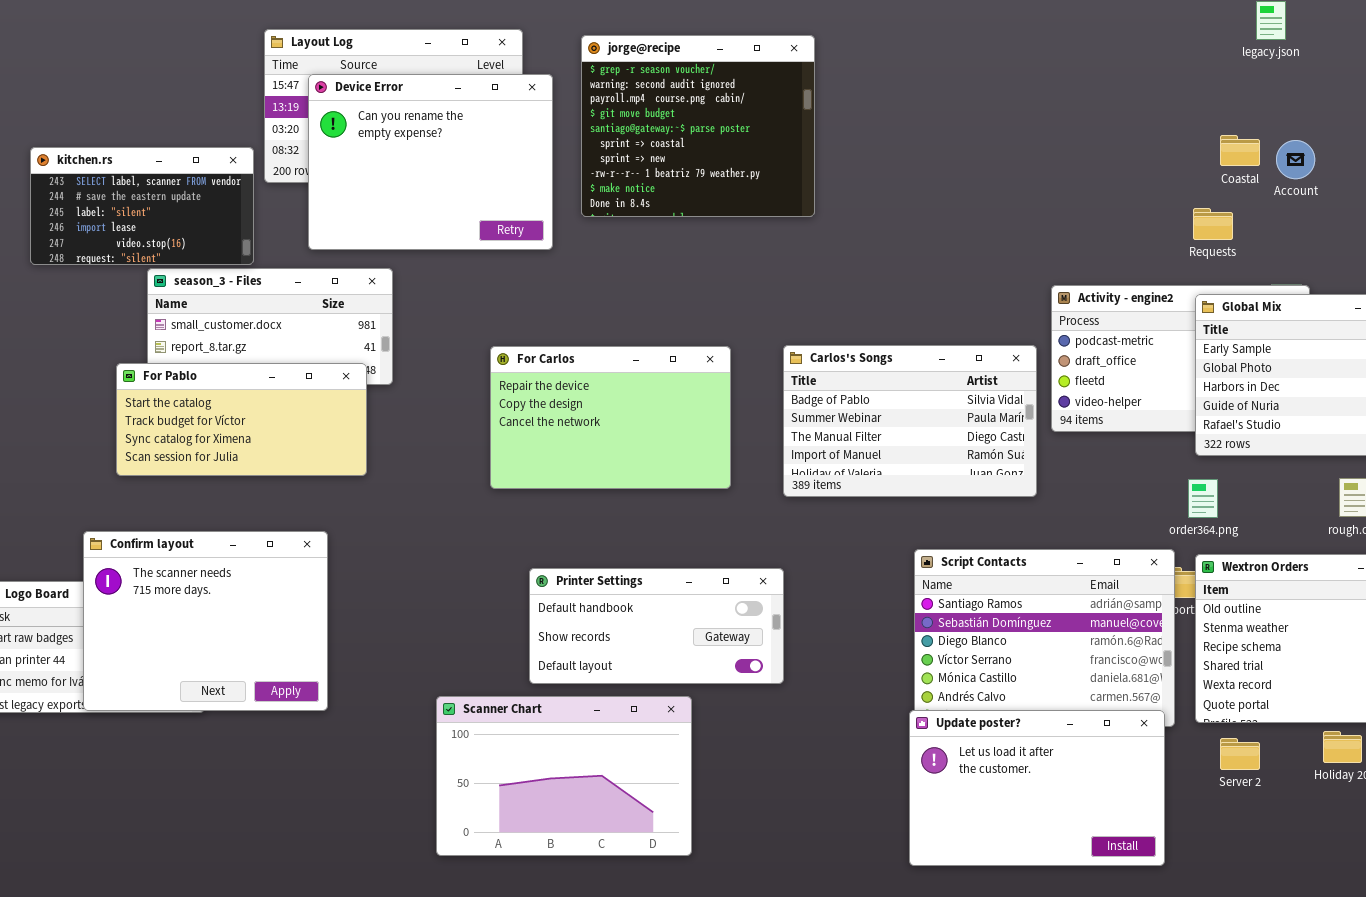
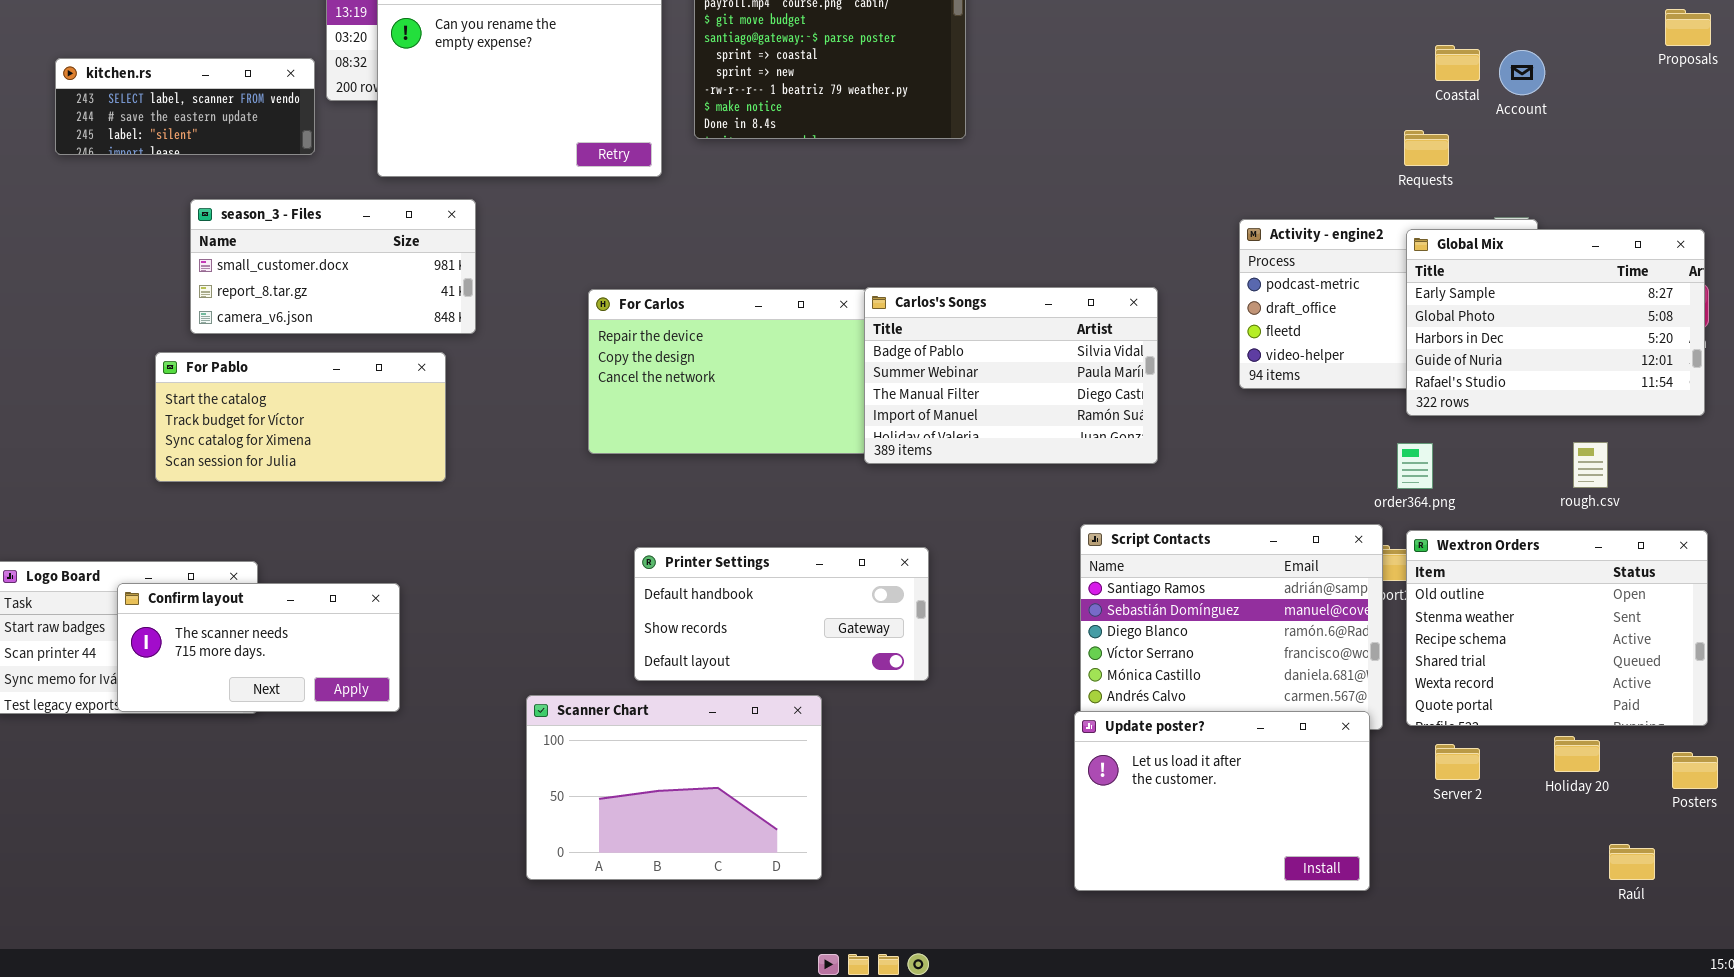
kitchen.rs: [30,147,254,265] -> [55,58,315,155], resized
Carlos's Songs: [783,345,1037,497] -> [864,287,1158,464], moved
For Pablo: [116,363,367,476] -> [155,352,446,482], moved
Confirm layout: [83,531,328,711] -> [117,583,400,712], resized

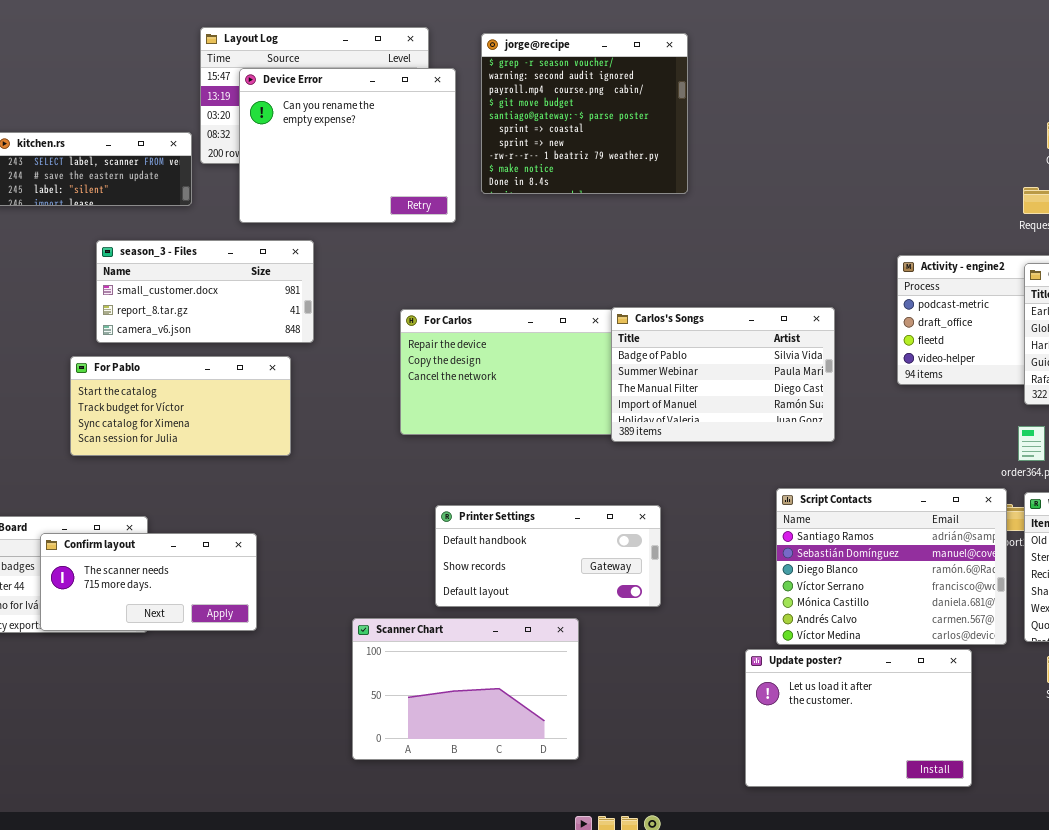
Update poster?: [1074,711,1370,891] -> [745,649,972,787], moved

